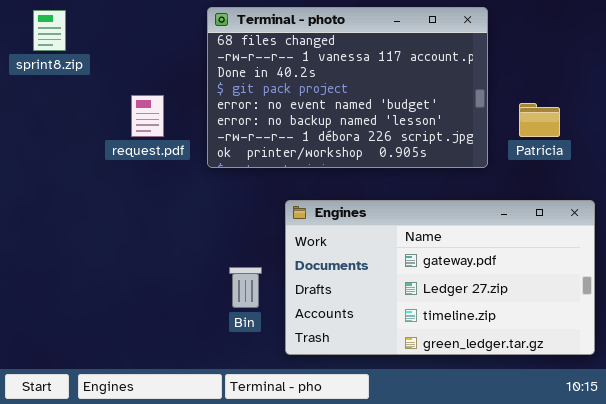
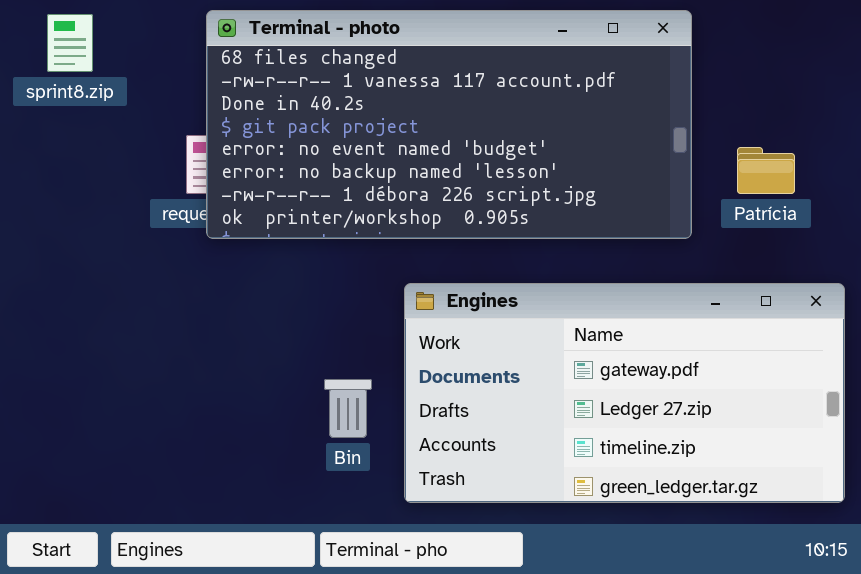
Terminal - photo: [207,7,488,168] -> [206,10,692,239], resized

